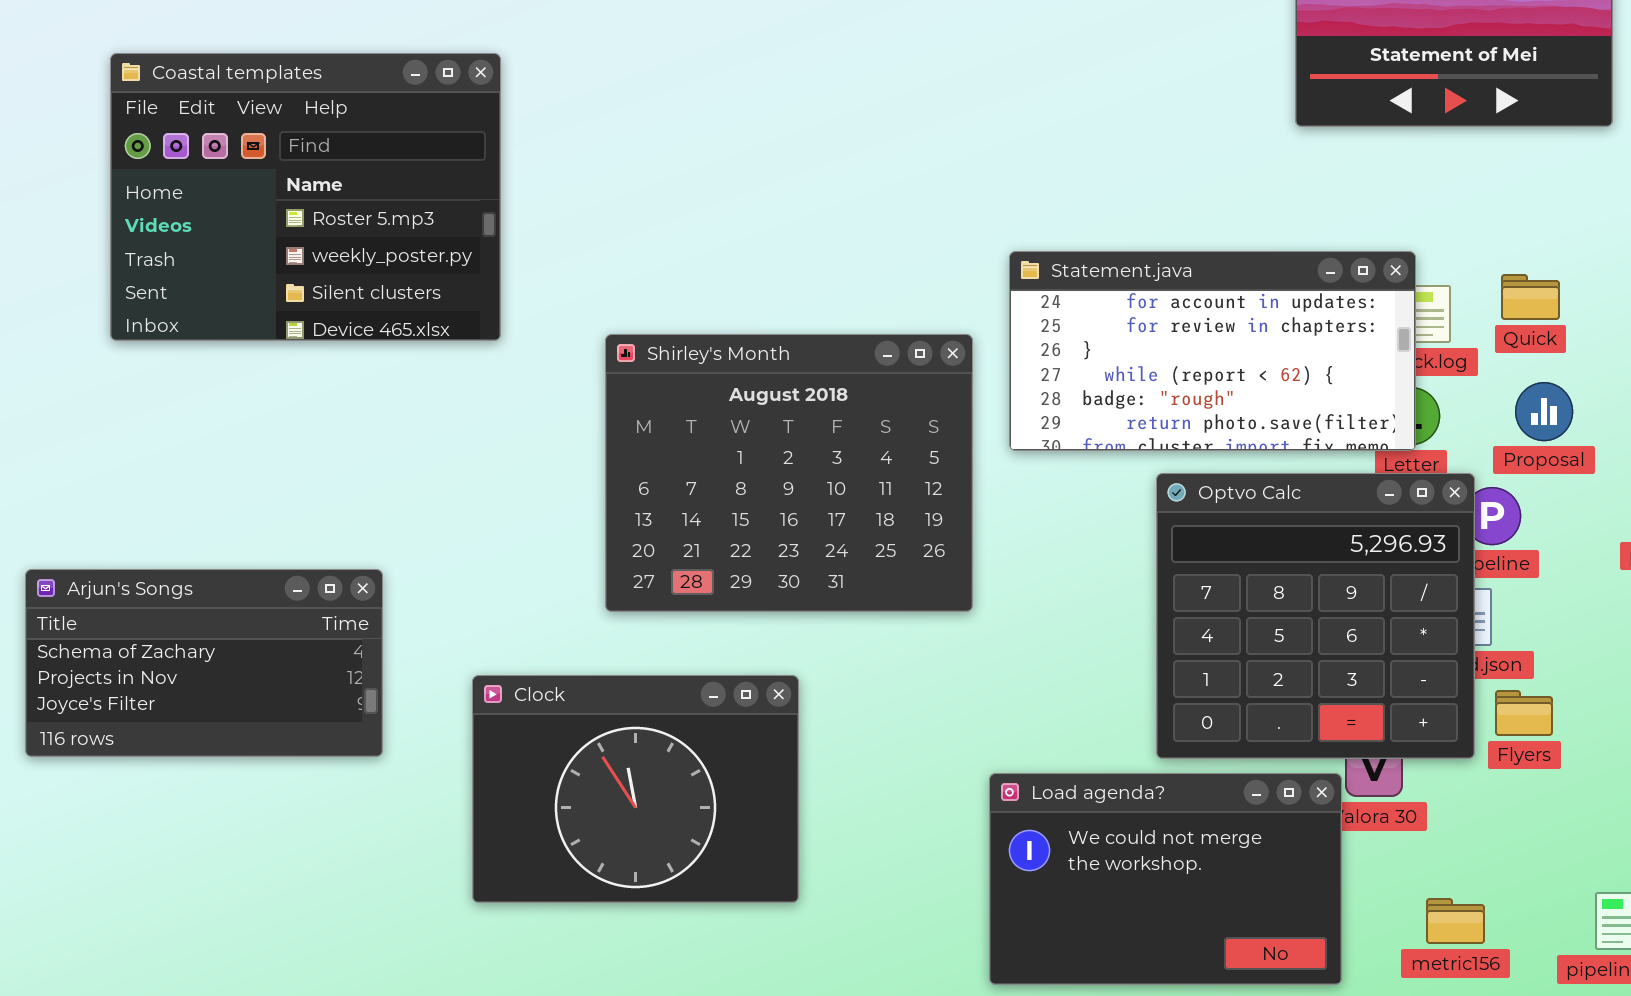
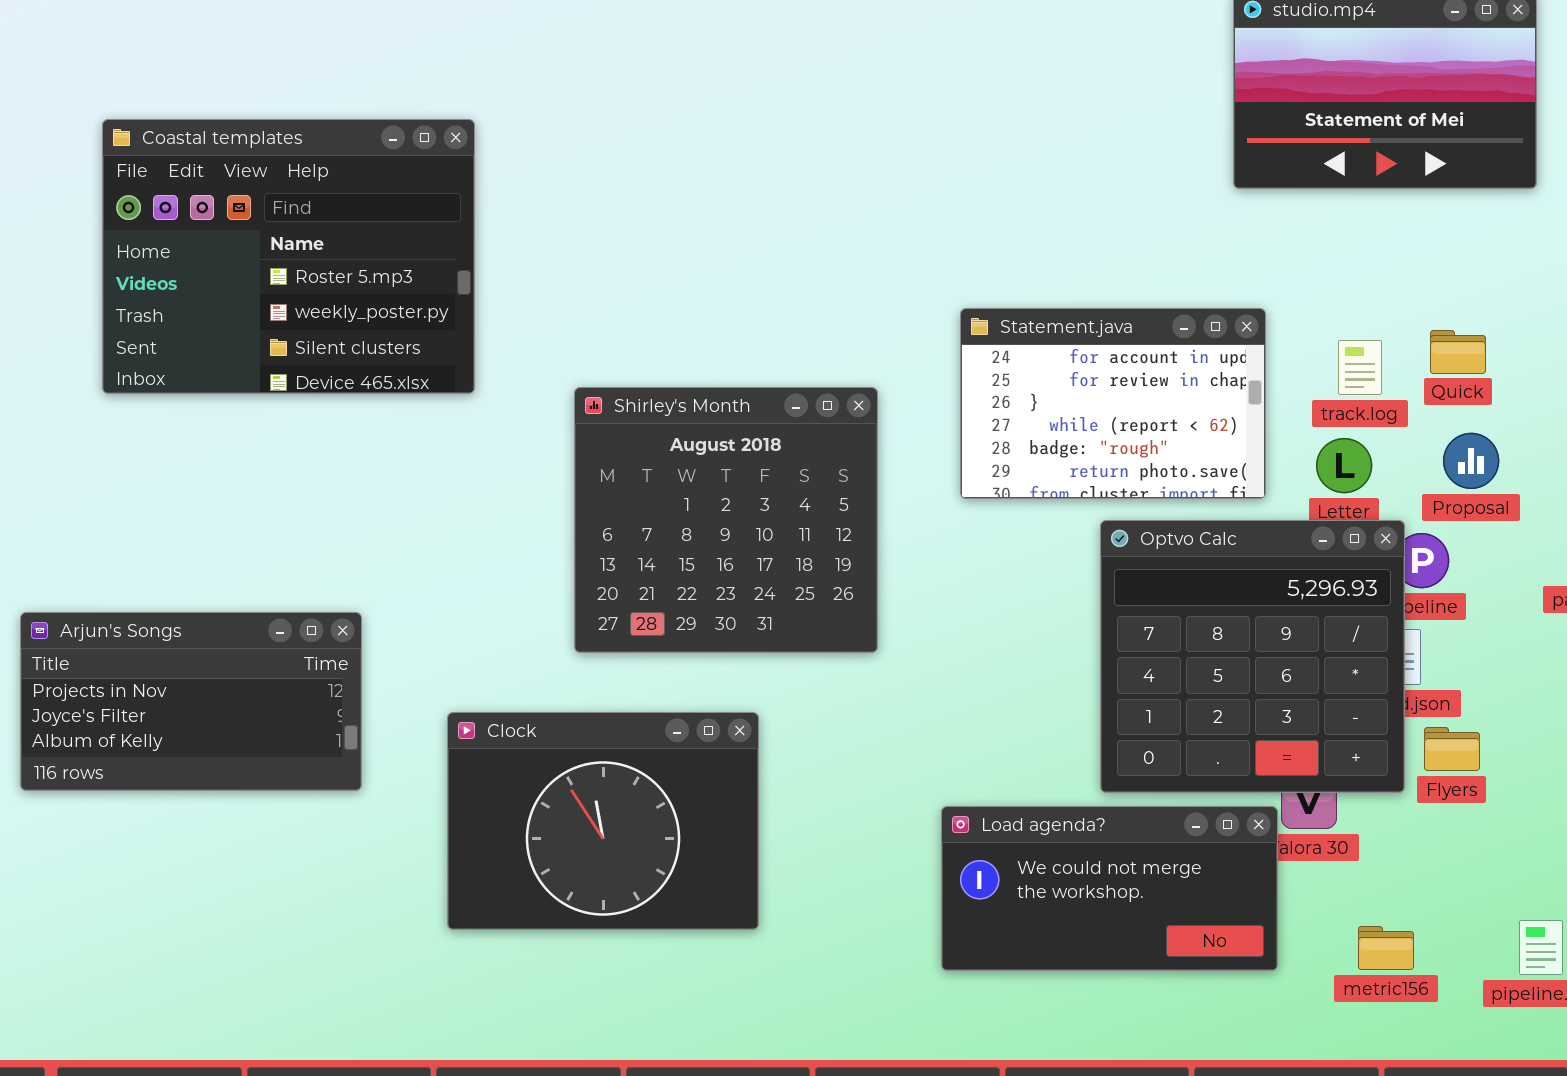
Statement.java: [1009,251,1416,451] -> [960,308,1266,499], resized
Shirley's Month: [605,334,973,612] -> [574,387,878,653], resized
Arjun's Songs: [25,569,383,757] -> [20,612,362,791], scrolled down 1 row
Load agenda?: [989,773,1342,985] -> [941,806,1278,971], resized

